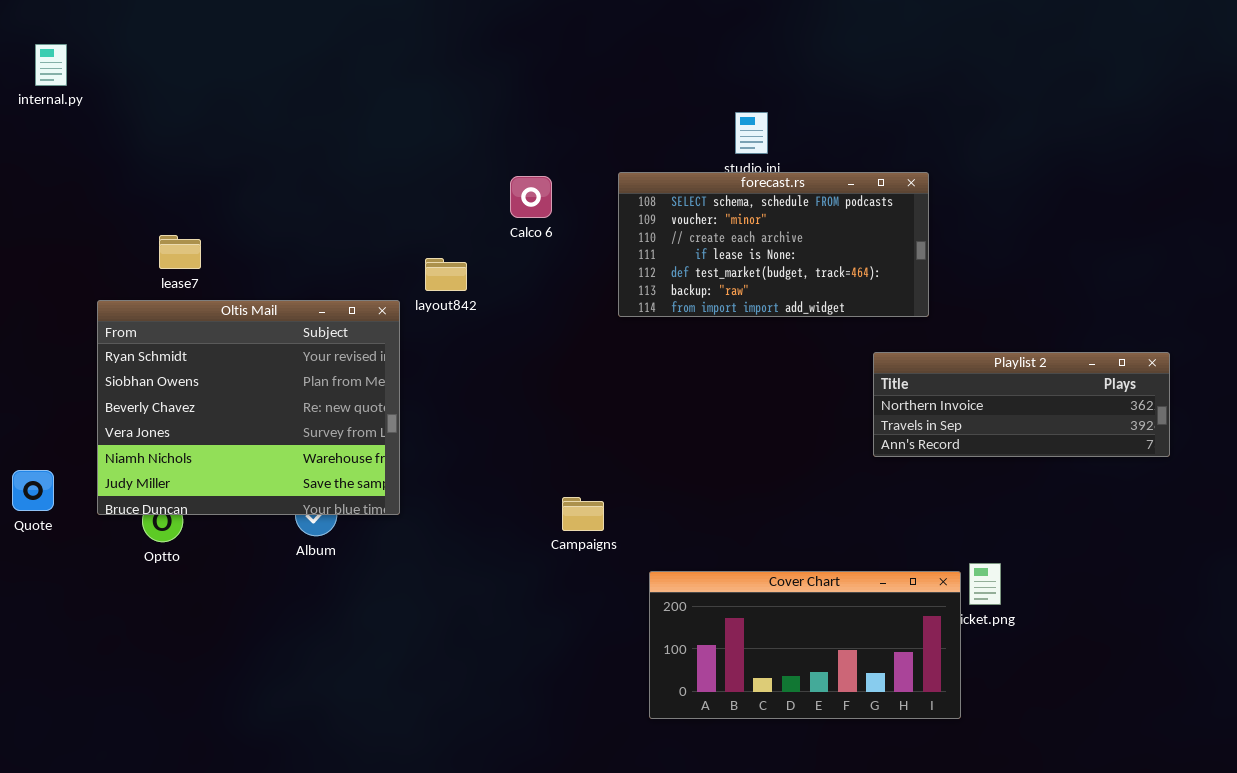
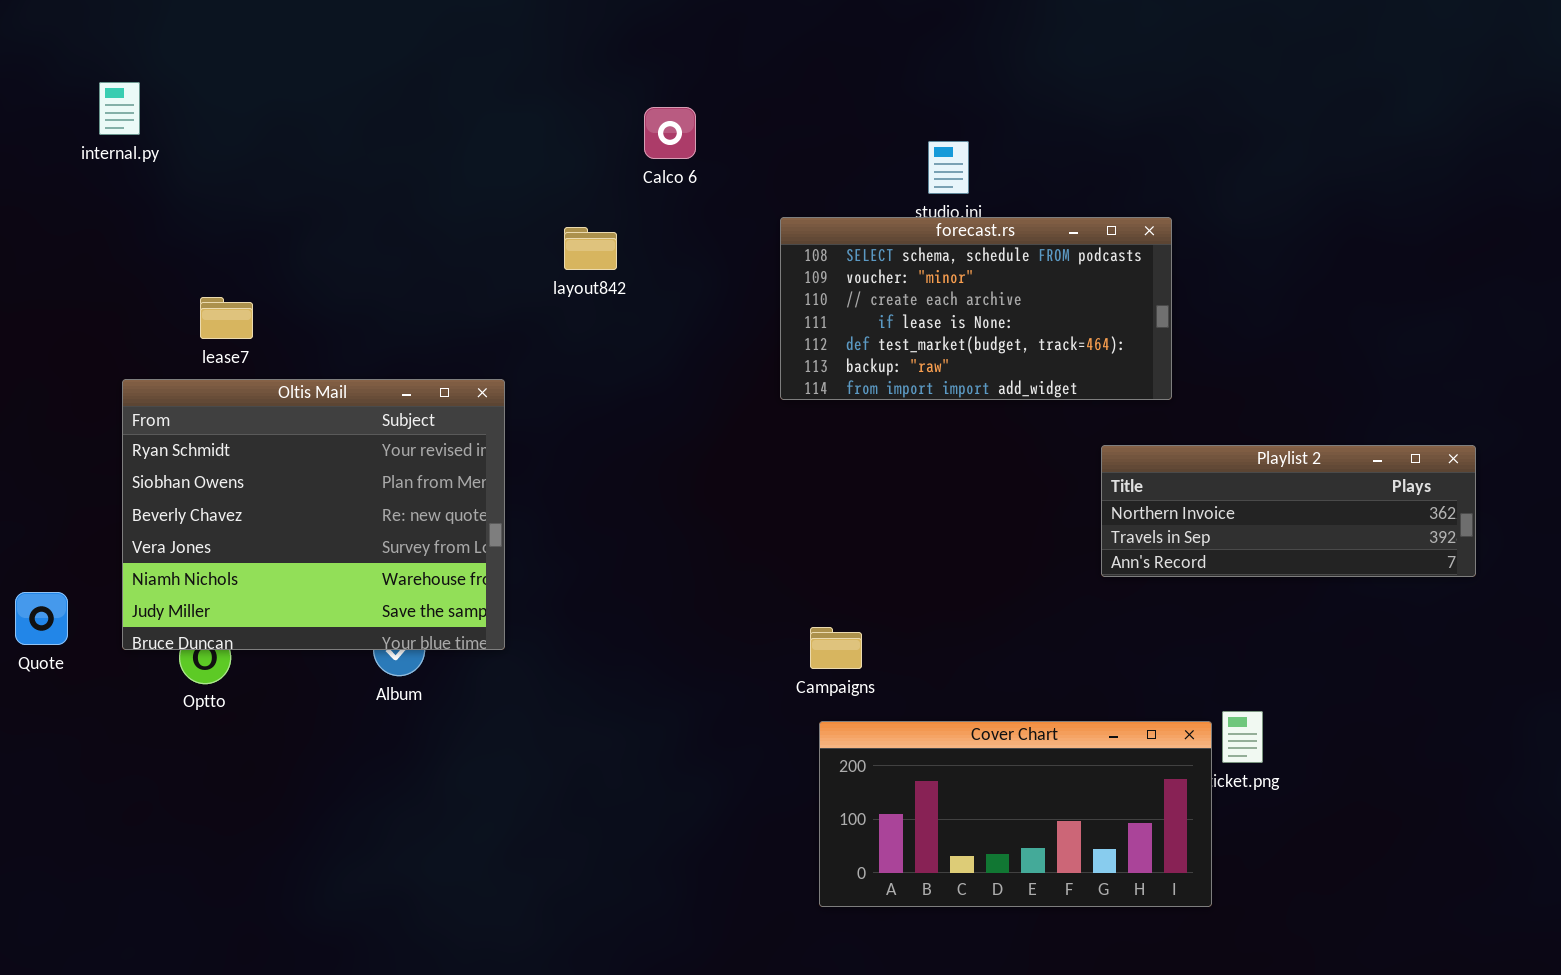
internal.py: [35,44,67,86] -> [99,82,140,135], moved
Calco 6: [510,176,552,218] -> [644,107,696,159], moved
layout842: [425,258,467,291] -> [564,227,617,270], moved
Campaigns: [562,497,604,531] -> [810,627,862,669], moved

